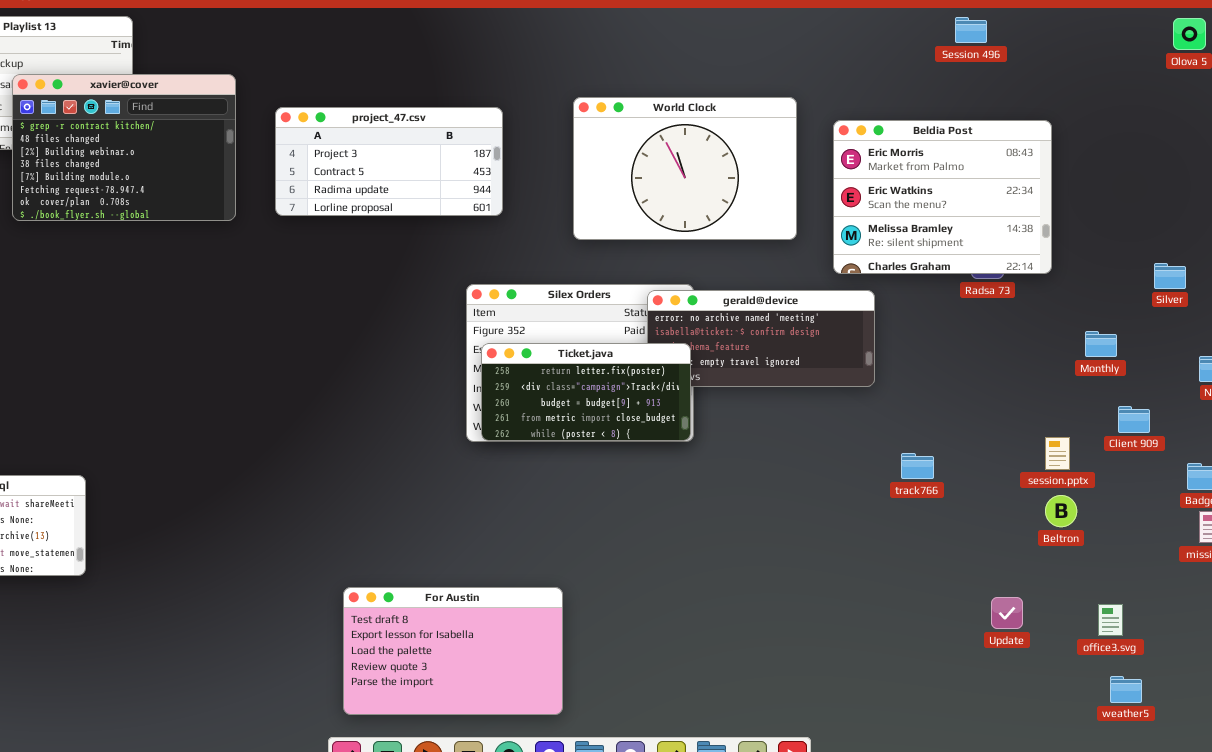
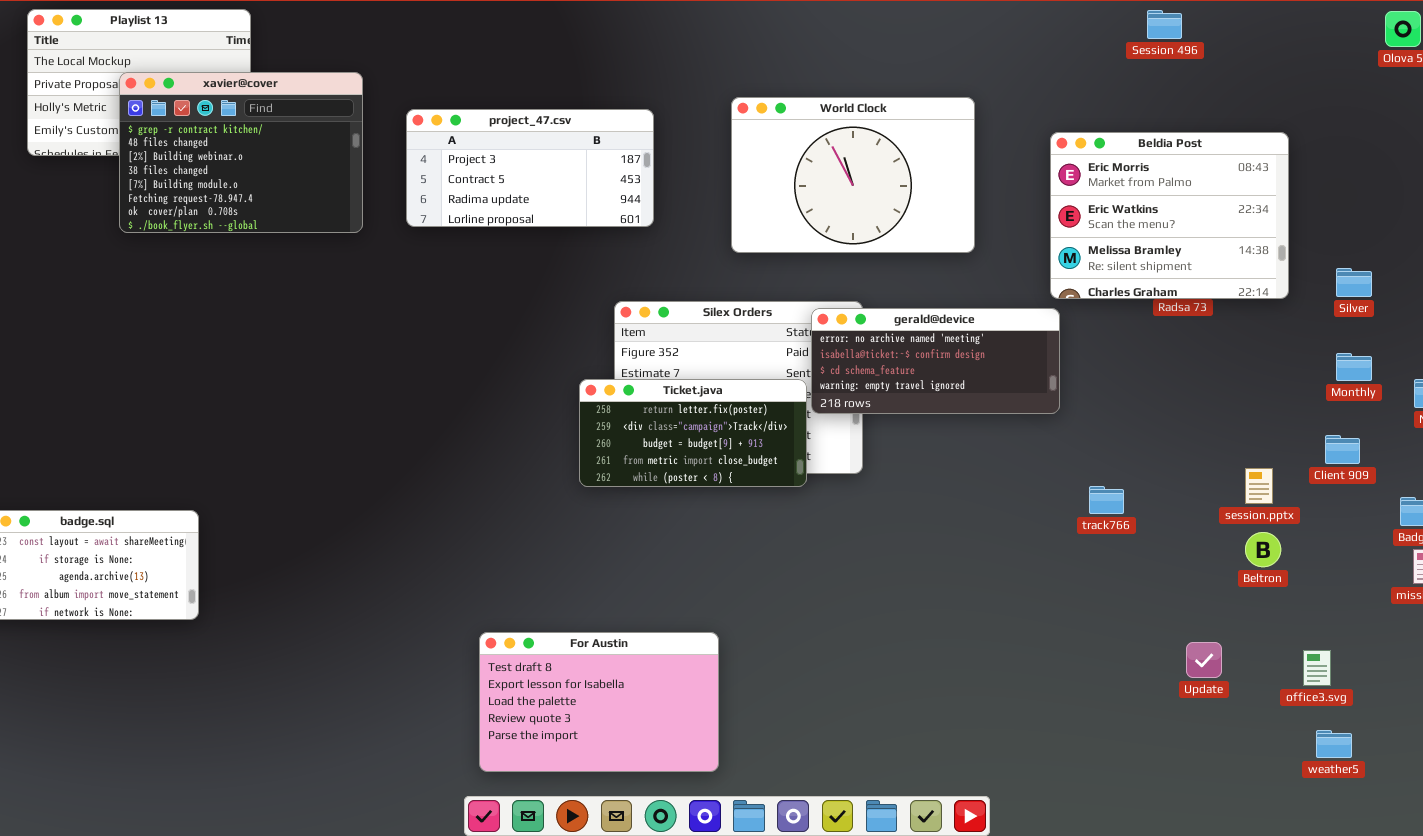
Beldia Post: [833,120,1052,274] -> [1050,132,1289,299], moved
Silver: [1154,263,1186,289] -> [1336,268,1372,297], moved
Monthly: [1085,331,1117,357] -> [1336,353,1372,381], moved
Ticket.java: [481,343,691,441] -> [579,379,807,487], moved

